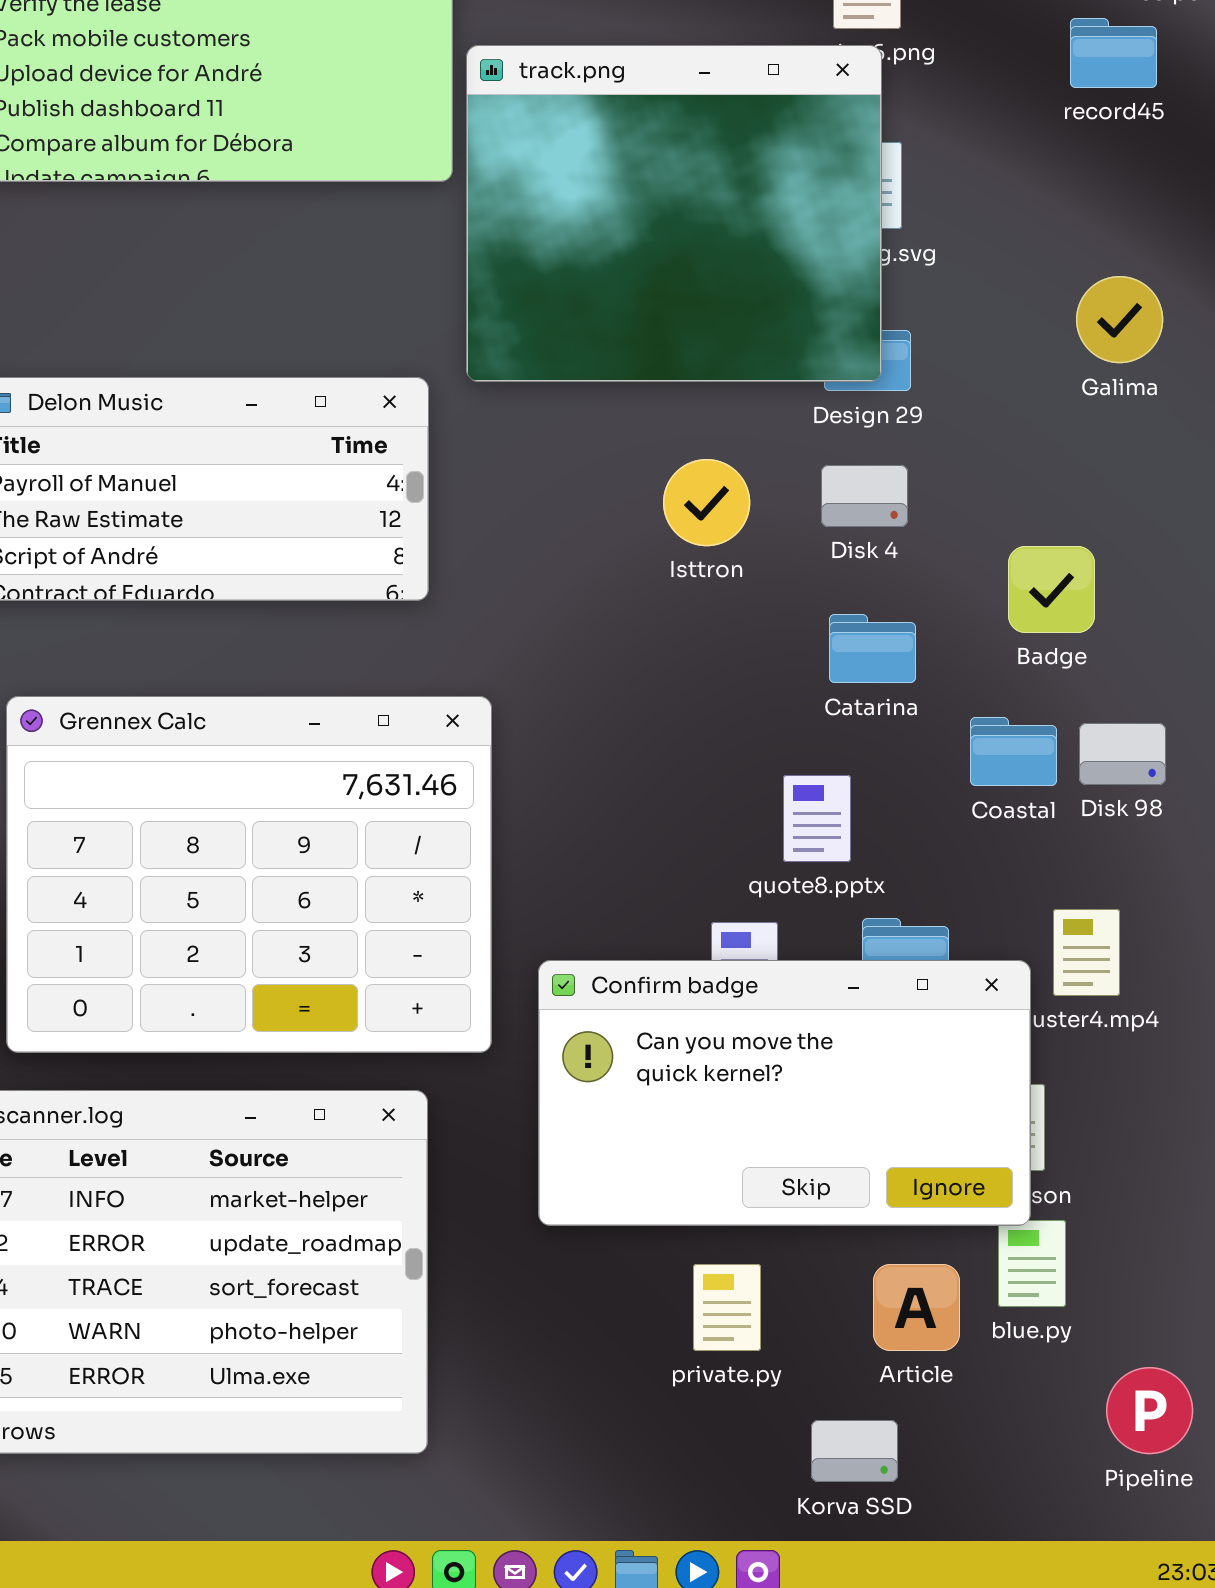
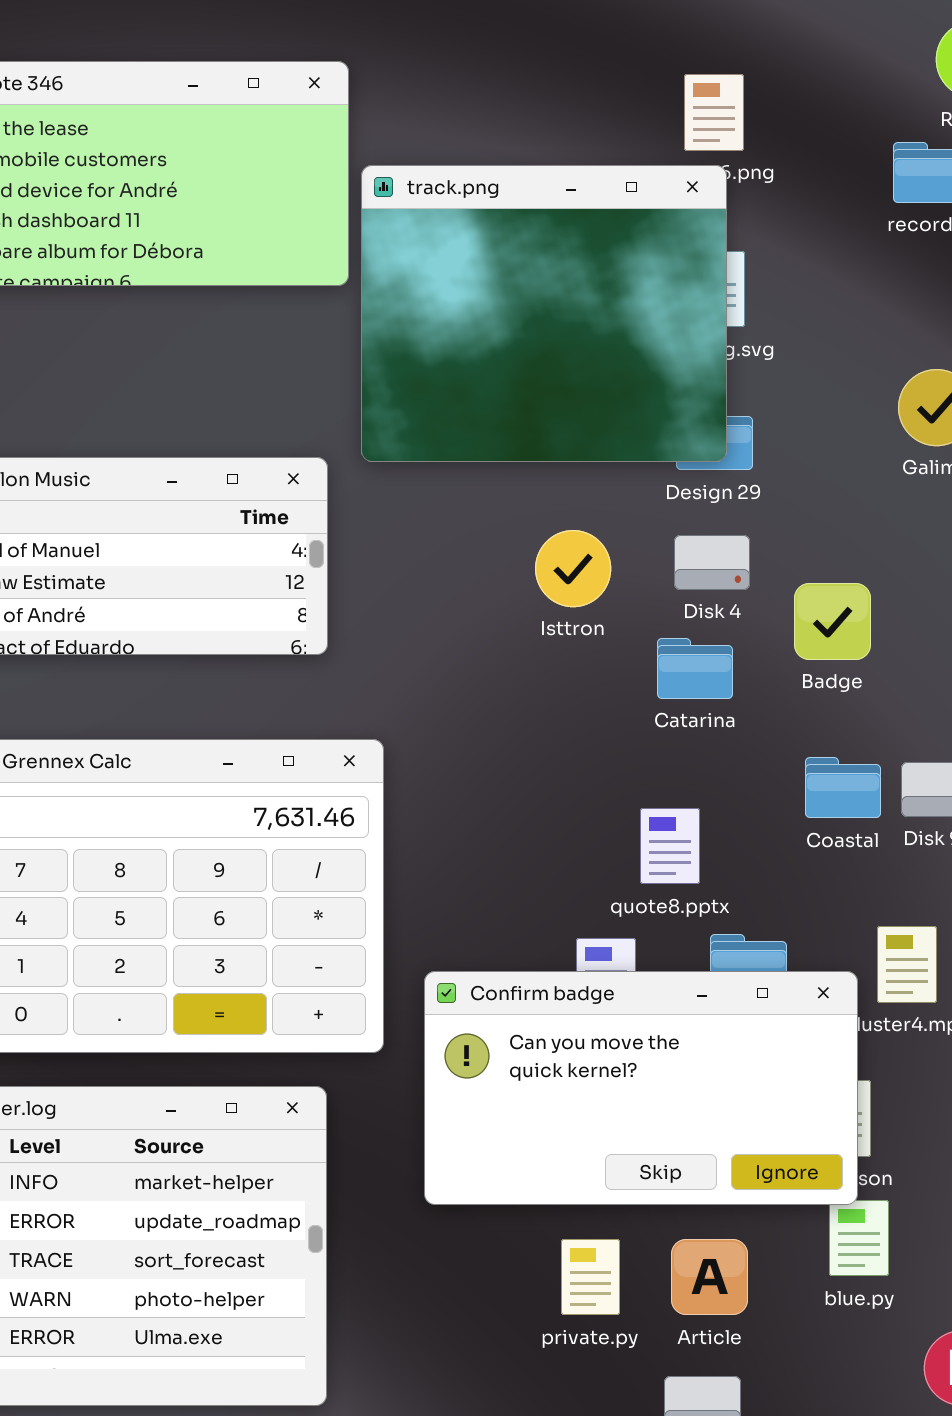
Badge: [1008,546,1095,633] -> [794,583,871,660], moved
Catarina: [829,614,916,683] -> [657,638,733,699], moved
Article: [873,1264,960,1351] -> [671,1239,748,1315], moved

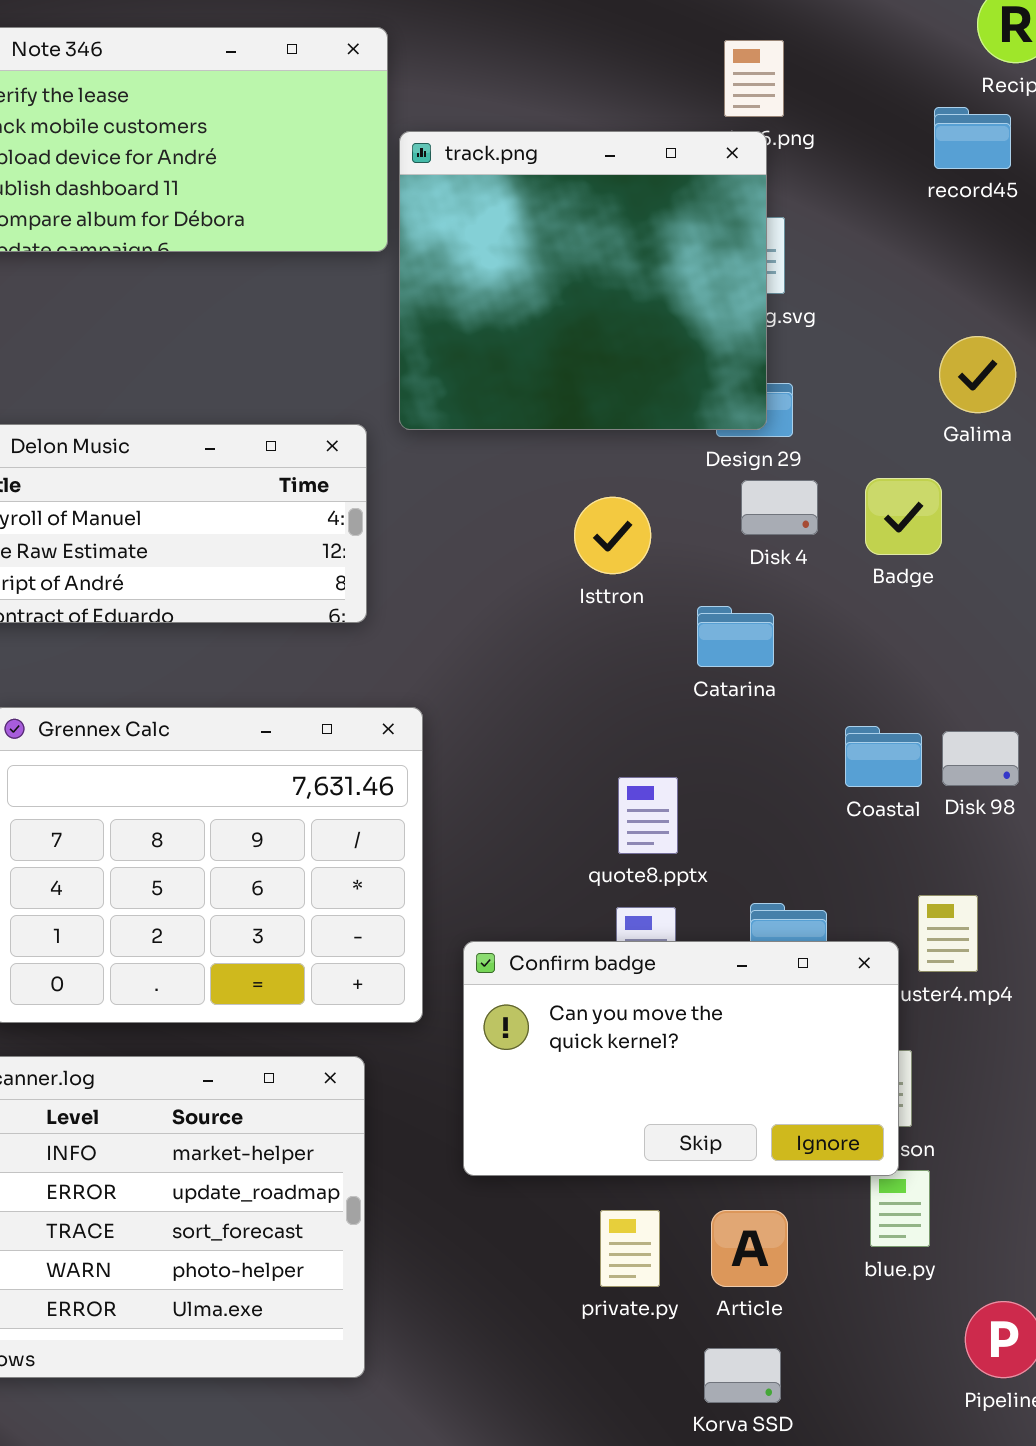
Disk 4: [674,535,750,590] -> [741,480,818,535], moved
Badge: [794,583,871,660] -> [865,478,942,555], moved
quote8.pptx: [640,808,700,884] -> [618,777,678,854], moved

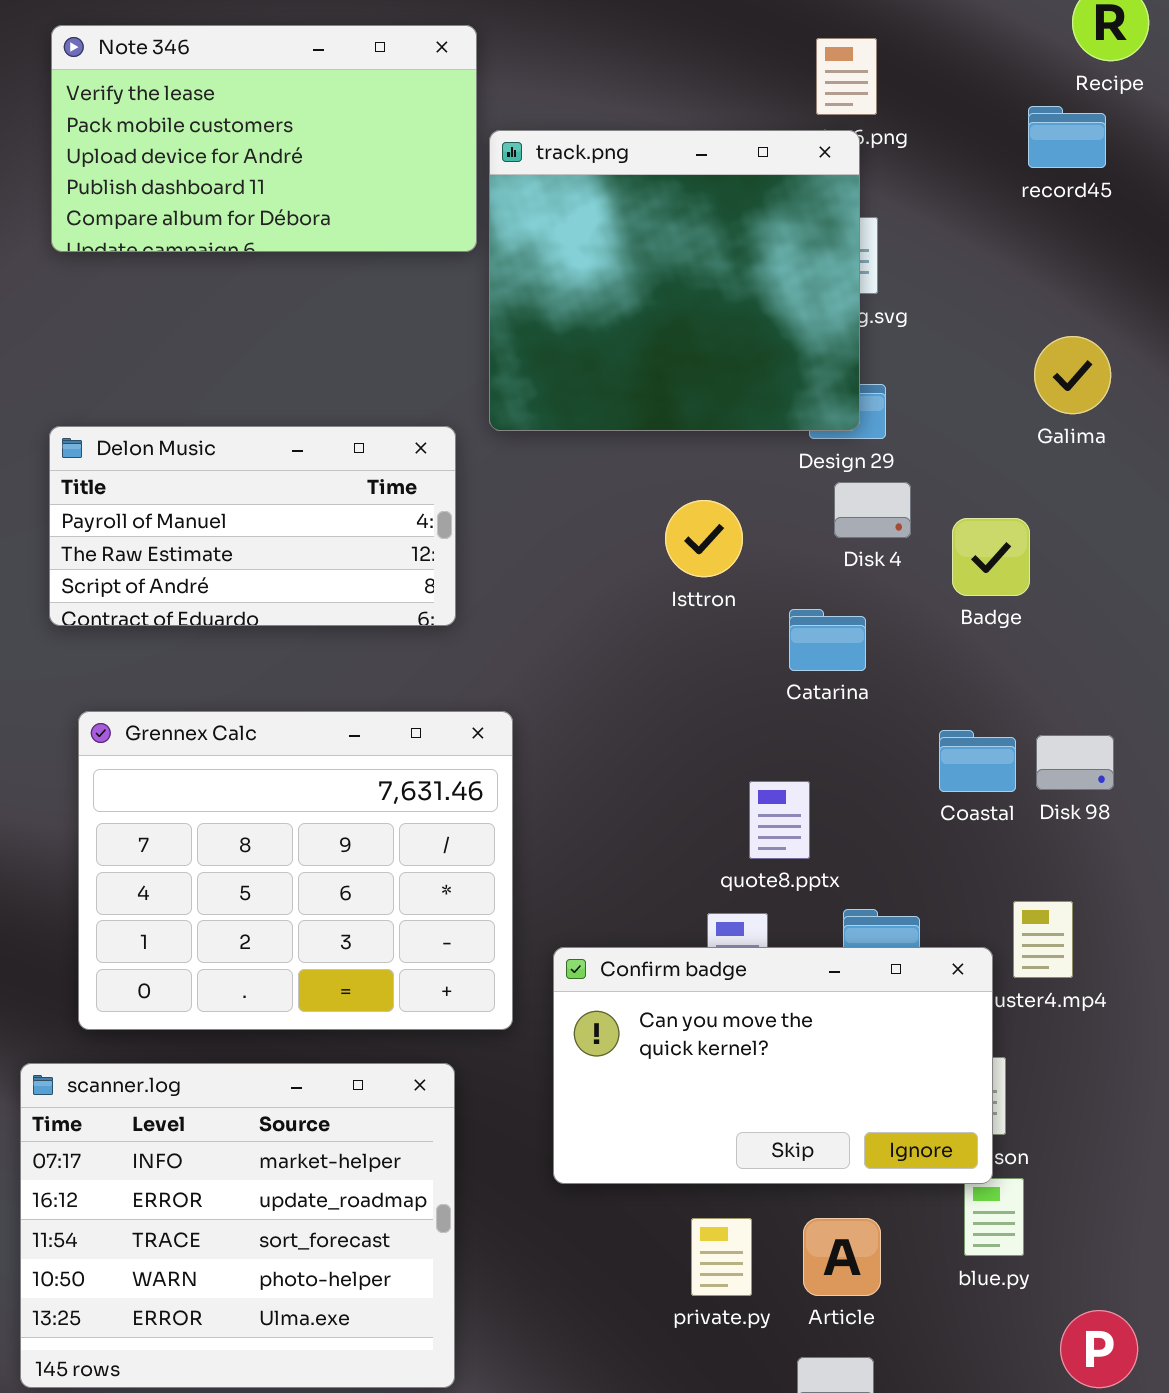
Badge: [865,478,942,555] -> [952,518,1030,596], moved
quote8.pptx: [618,777,678,854] -> [749,781,810,859], moved

